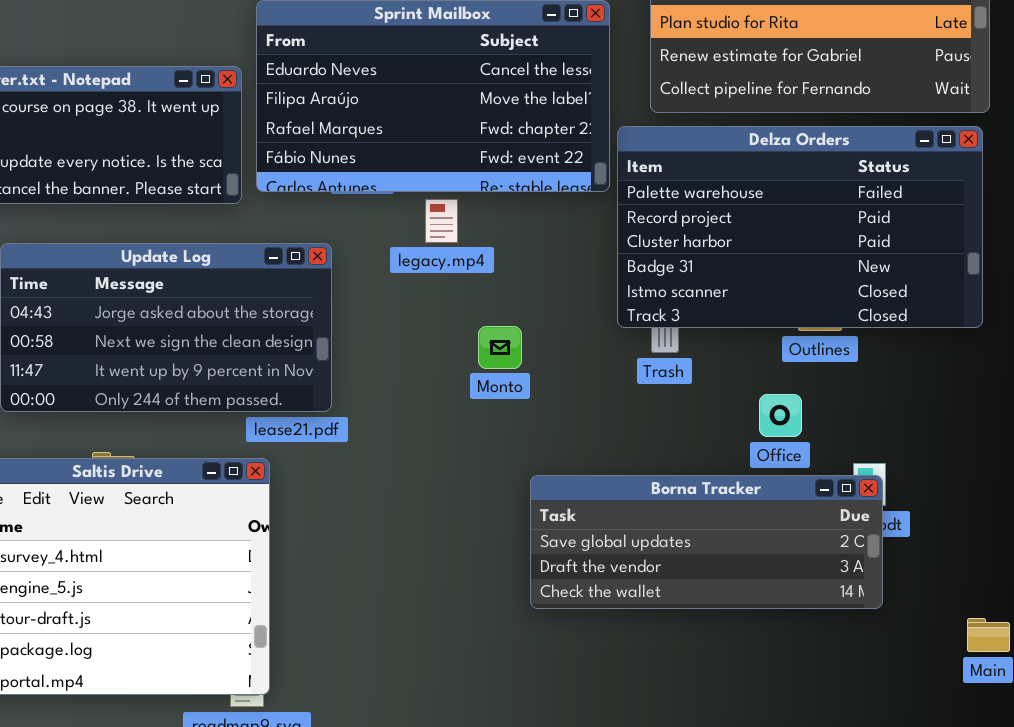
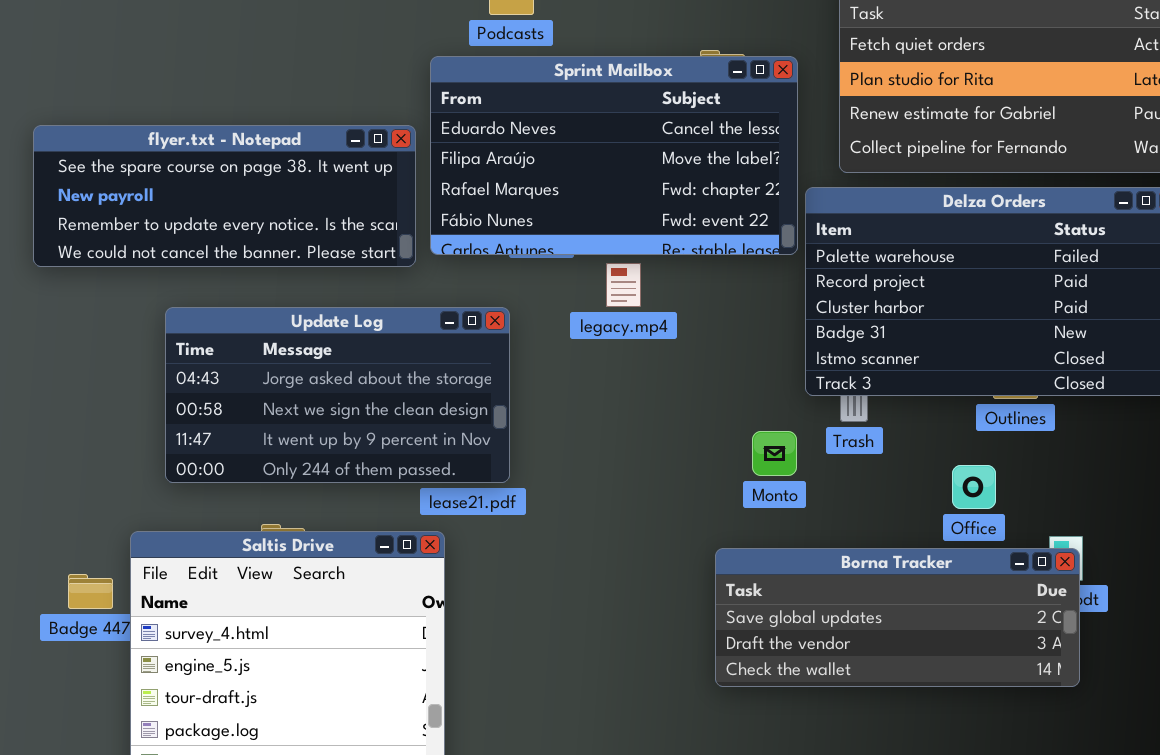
Monto: [478,326,522,369] -> [752,431,797,476], moved

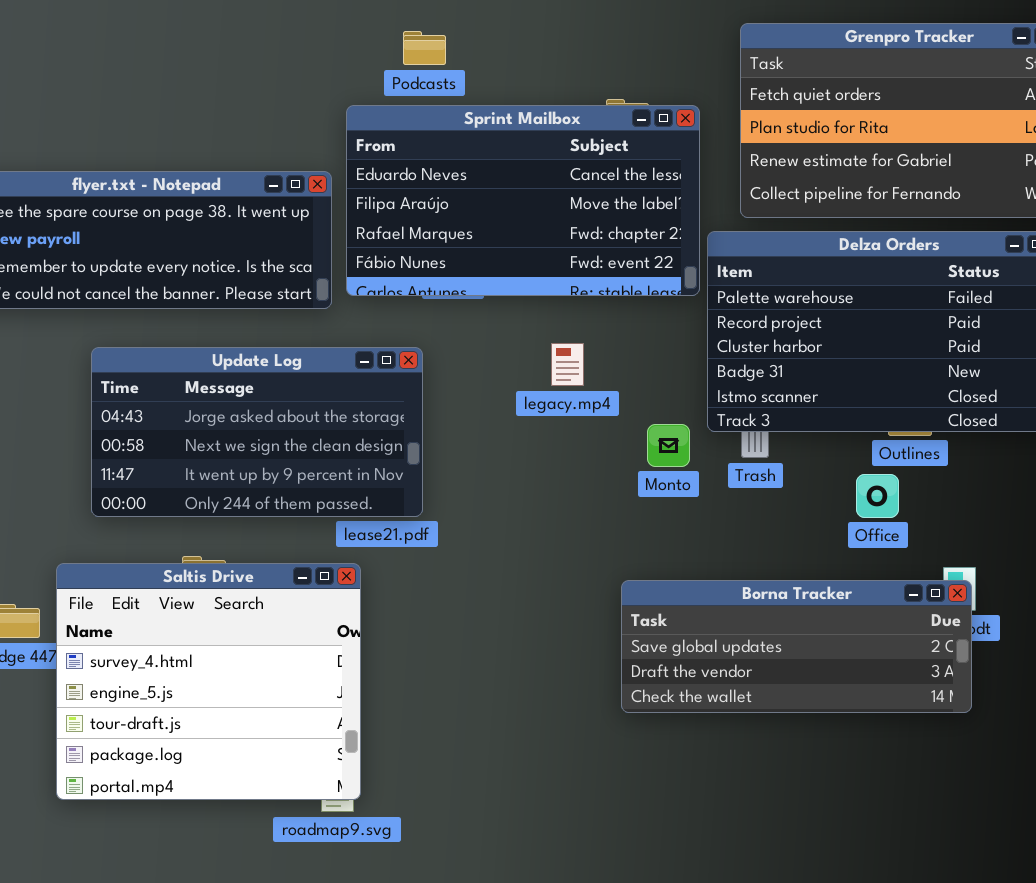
legacy.mp4: [606,263,641,307] -> [551,343,584,386], moved
Monto: [752,431,797,476] -> [647,424,690,467], moved
Office: [952,465,996,509] -> [856,474,899,518], moved

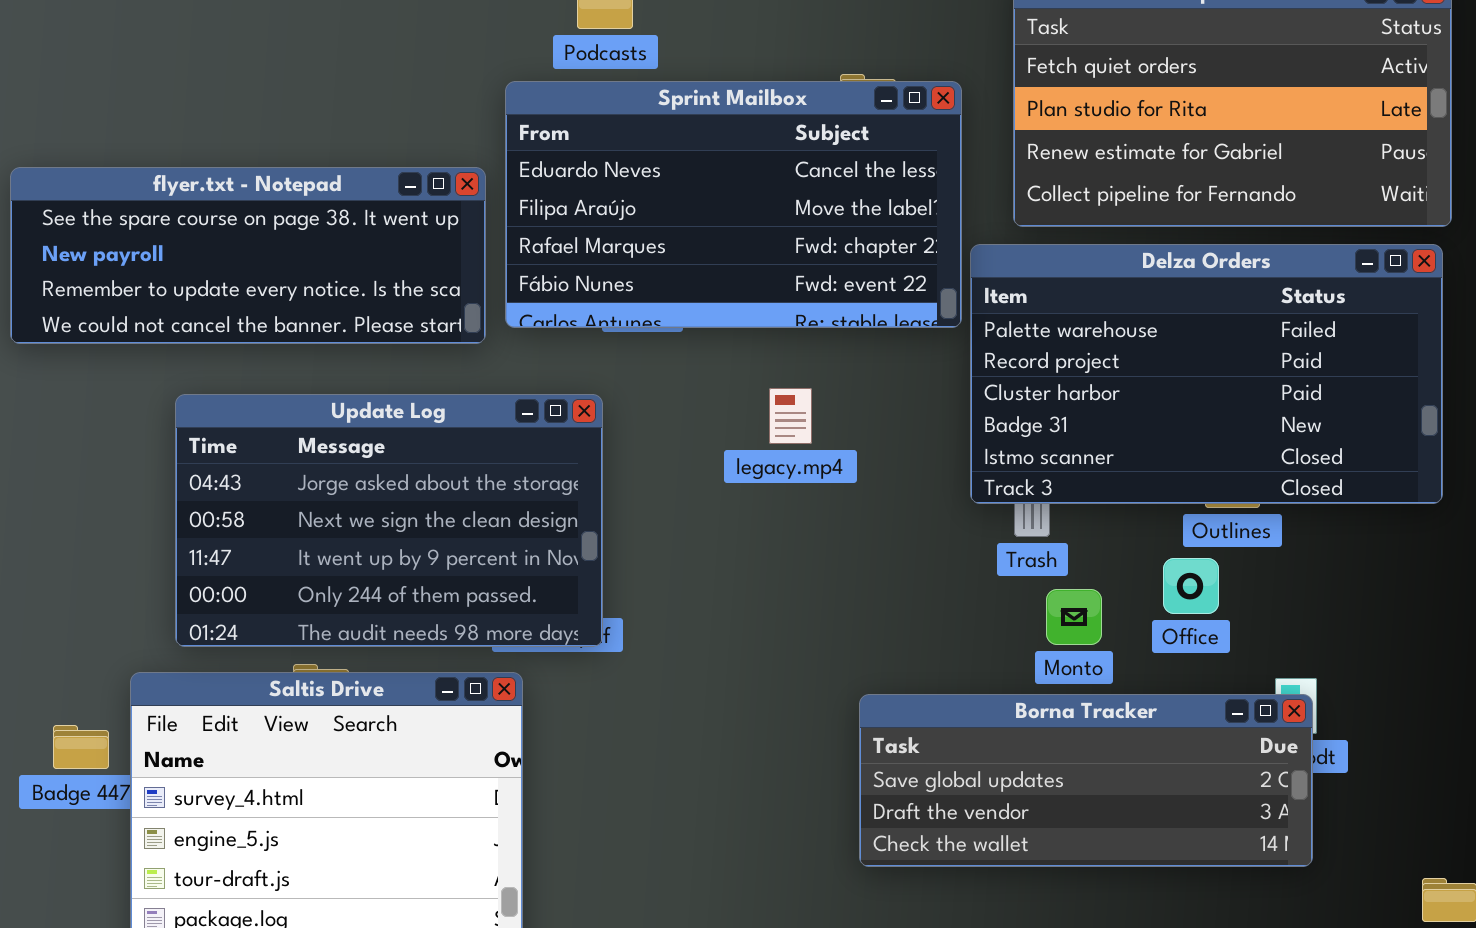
Update Log: [91,347,423,517] -> [175,394,603,647], resized
Monto: [647,424,690,467] -> [1046,589,1102,645], moved

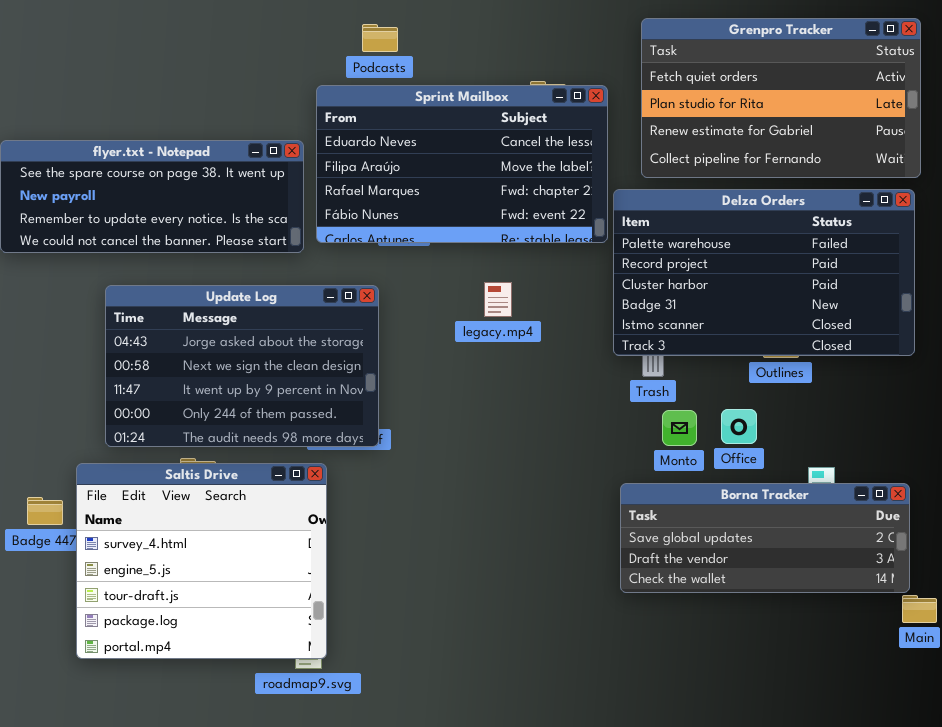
Office: [1163,558,1219,614] -> [721,409,757,444], moved
Borna Tracker: [859,694,1313,867] -> [620,483,910,593], moved

